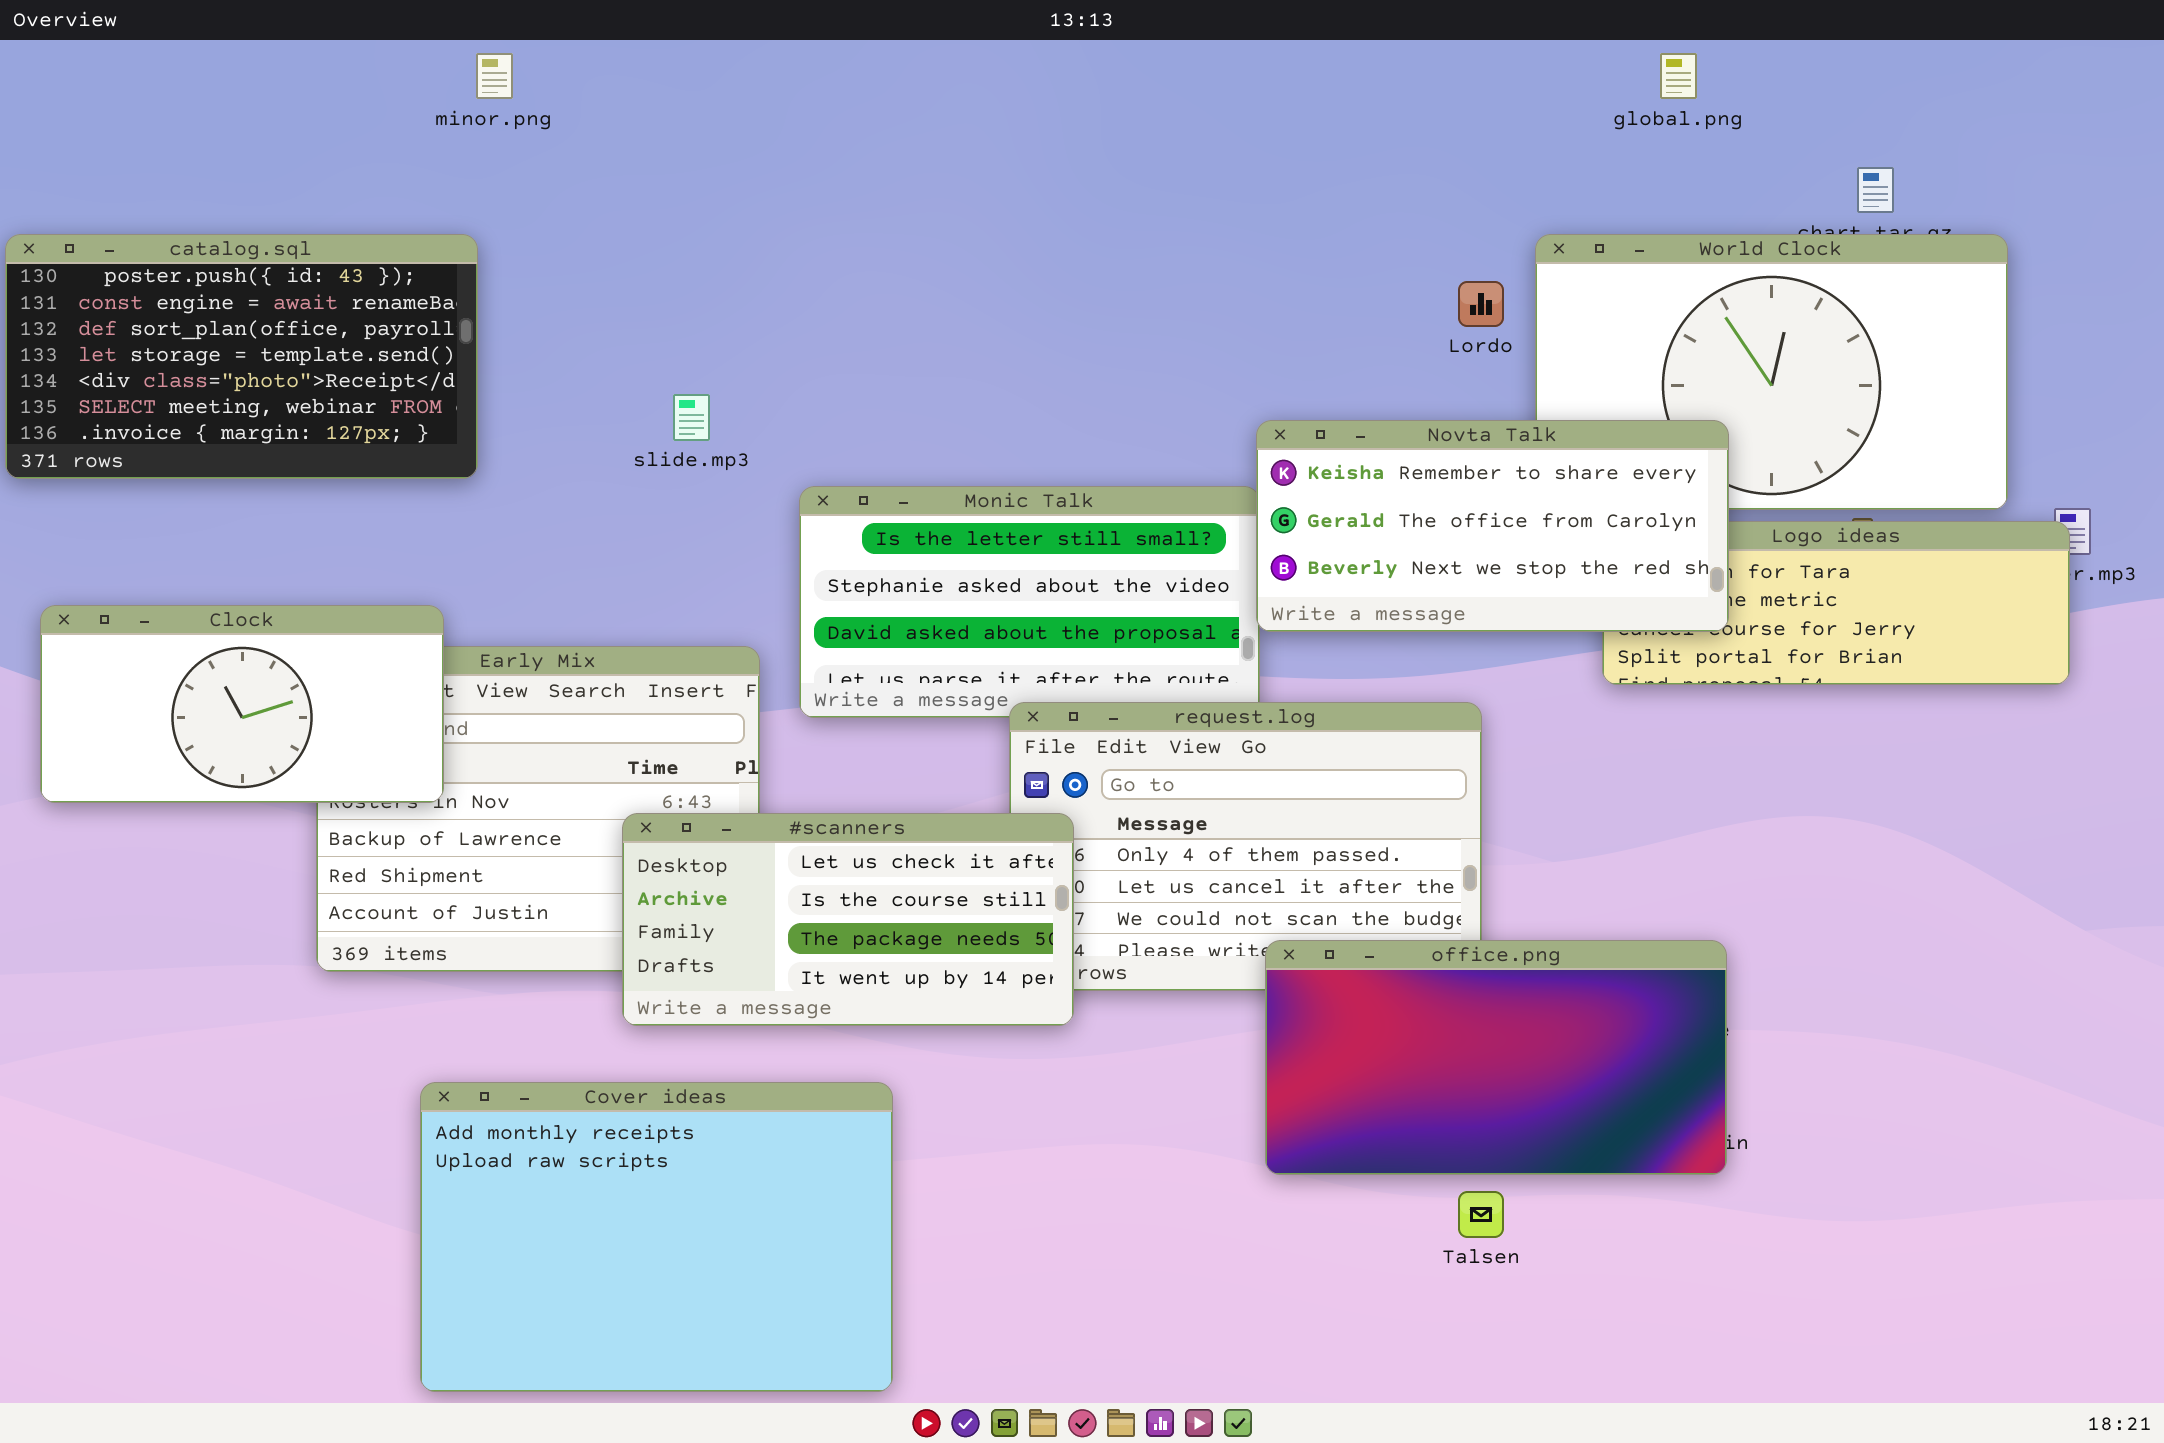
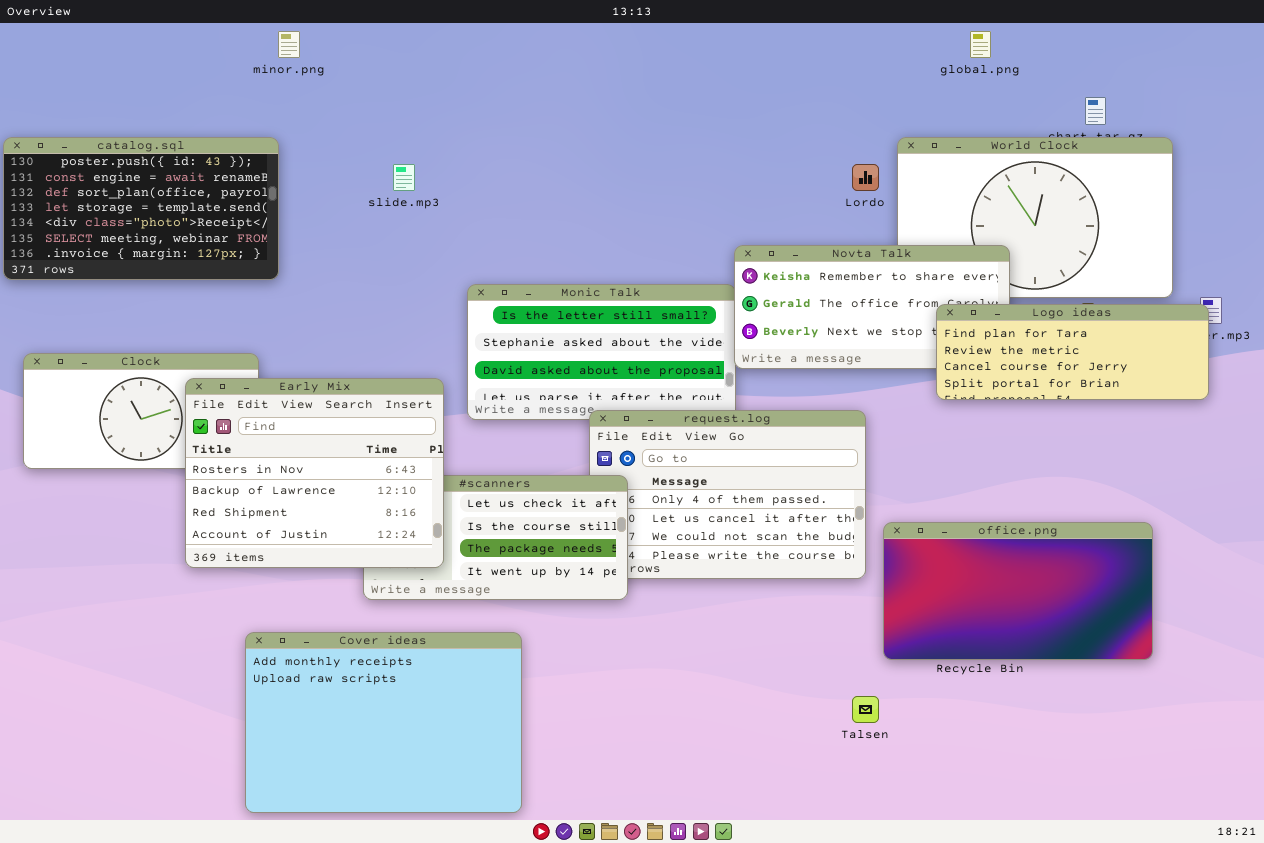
slide.mp3: [673,394,710,441] -> [393,164,415,191], moved
Logo ideas: [1602,521,2070,685] -> [936,304,1209,400], raised
Early Mix: [316,646,760,972] -> [185,378,444,568], raised
office.png: [1265,940,1727,1175] -> [883,522,1153,660], moved

